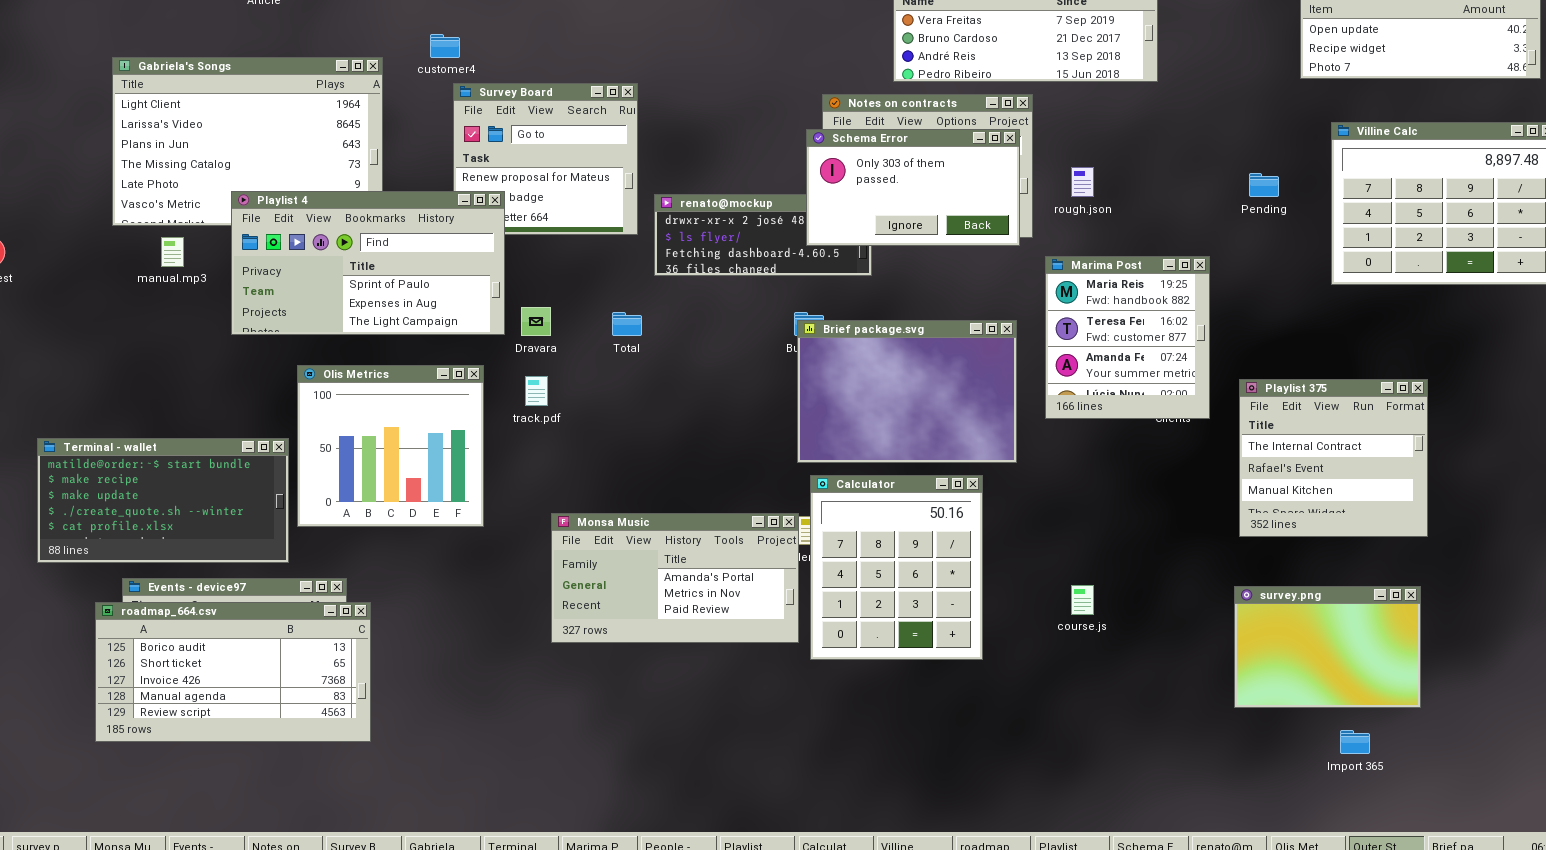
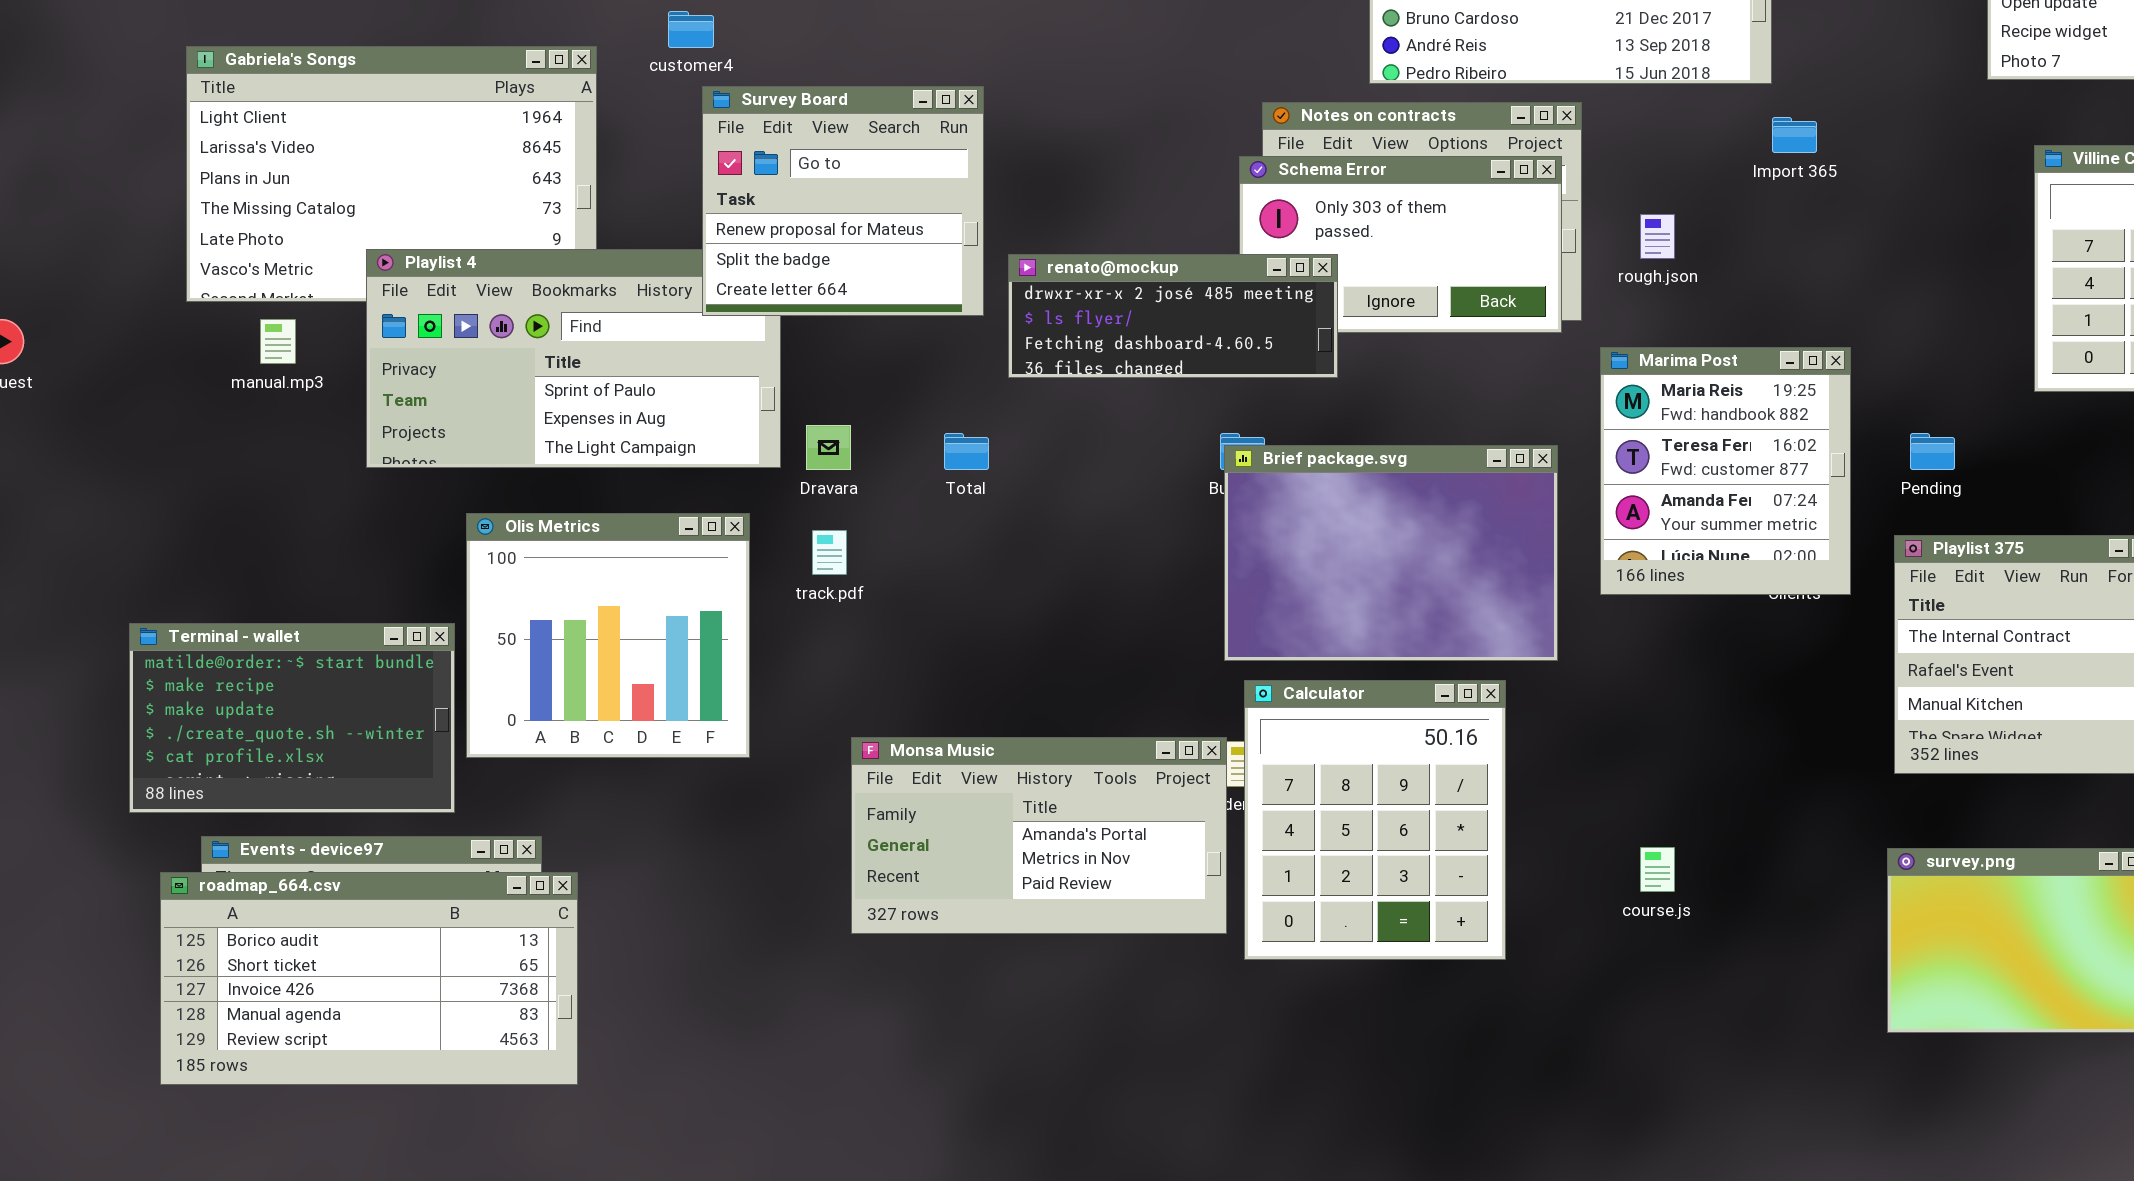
Survey Board: [453,83,638,235] -> [702,86,984,316], raised
Pending: [1249,173,1279,197] -> [1910,433,1955,470], moved
renato@mockup: [654,194,872,276] -> [1008,254,1338,378], raised
Terminal - wallet: [37,438,289,563] -> [129,623,455,813], resized
Import 365: [1340,730,1370,754] -> [1772,117,1817,153], moved

